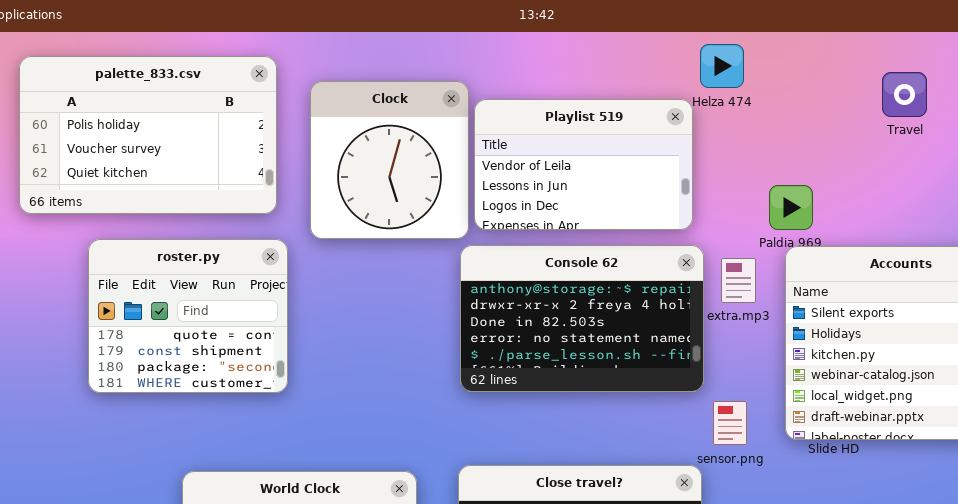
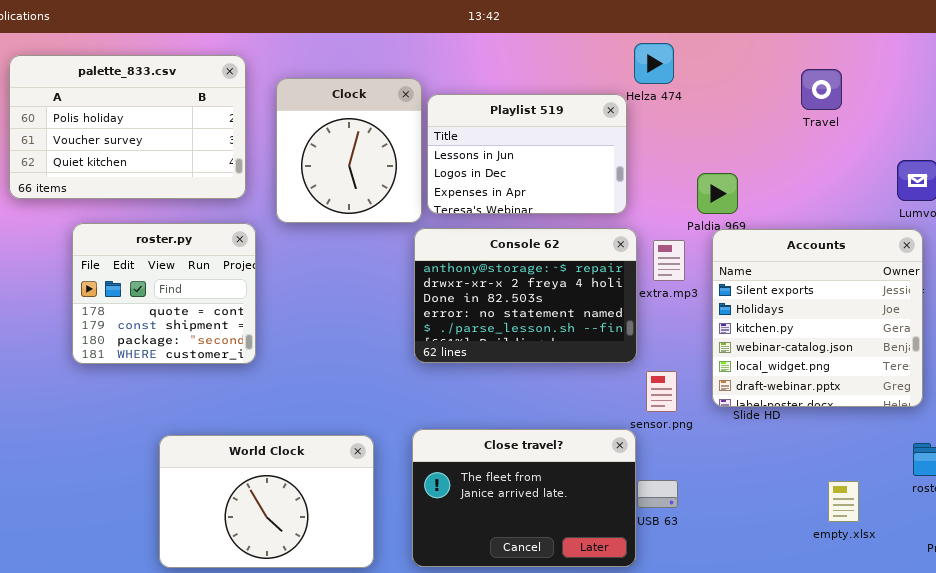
Playlist 519: [474,99,693,230] -> [427,94,627,214], scrolled down 1 row

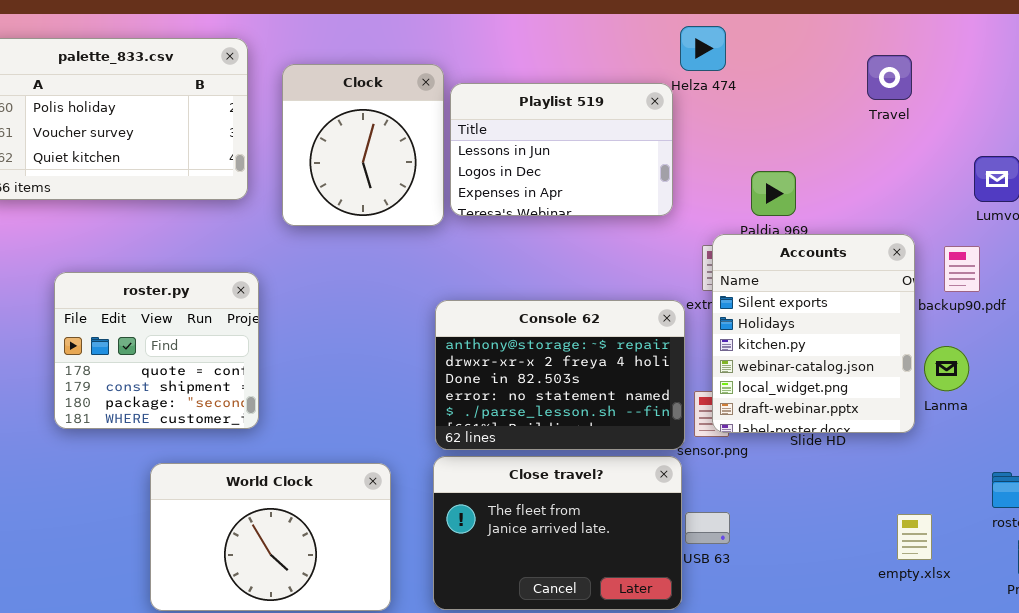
roster.py: [72,223,256,364] -> [54,272,259,429], moved
Console 62: [414,228,637,363] -> [435,300,685,450], moved
Accounts: [712,229,923,407] -> [712,234,915,433], moved, resized

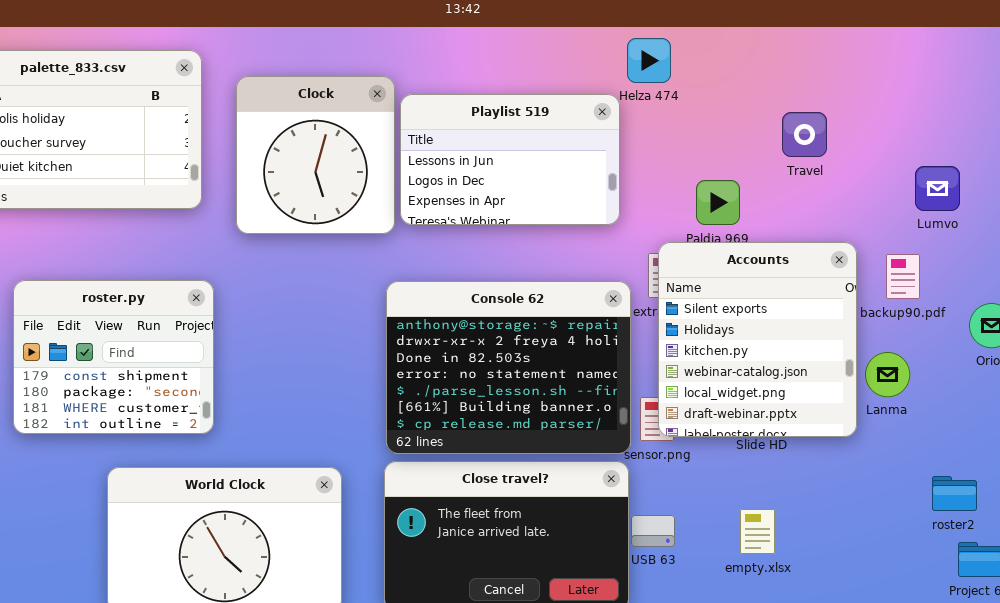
Travel: [867,55,912,100] -> [782,112,827,157], moved
roster.py: [54,272,259,429] -> [13,280,214,434], scrolled down 1 row
Console 62: [435,300,685,450] -> [386,281,631,454], resized
empty.xlsx: [897,514,932,560] -> [740,509,775,554], moved

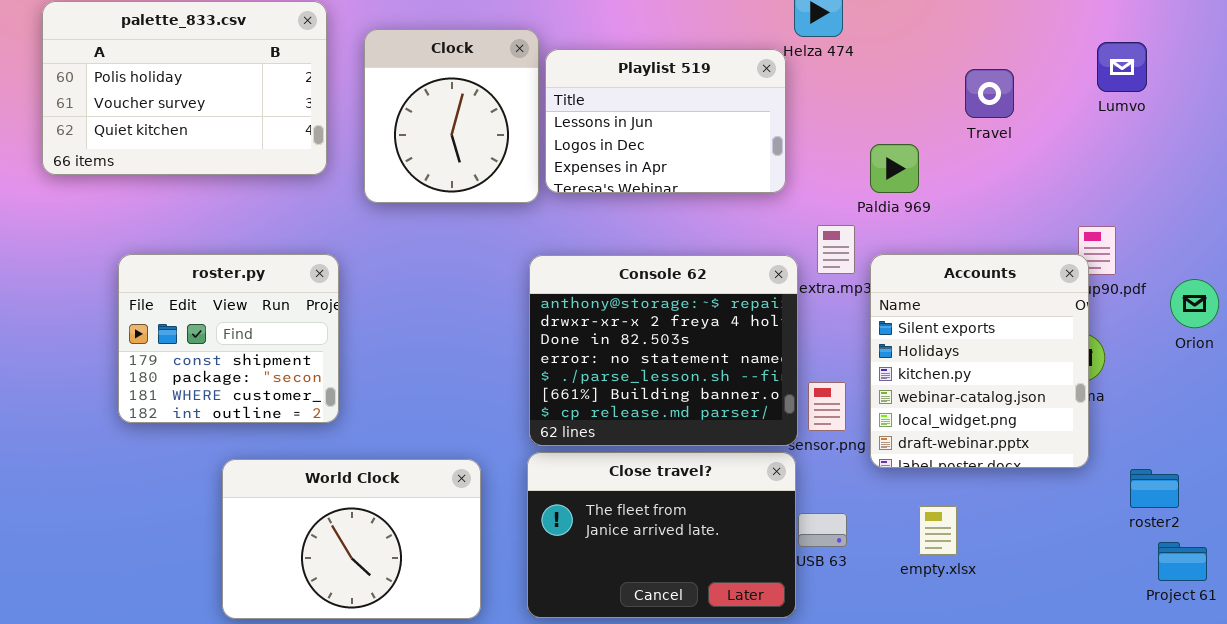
Lumvo: [915,166,960,211] -> [1097,42,1147,92], moved
Accounts: [658,242,857,437] -> [870,254,1089,468], moved

